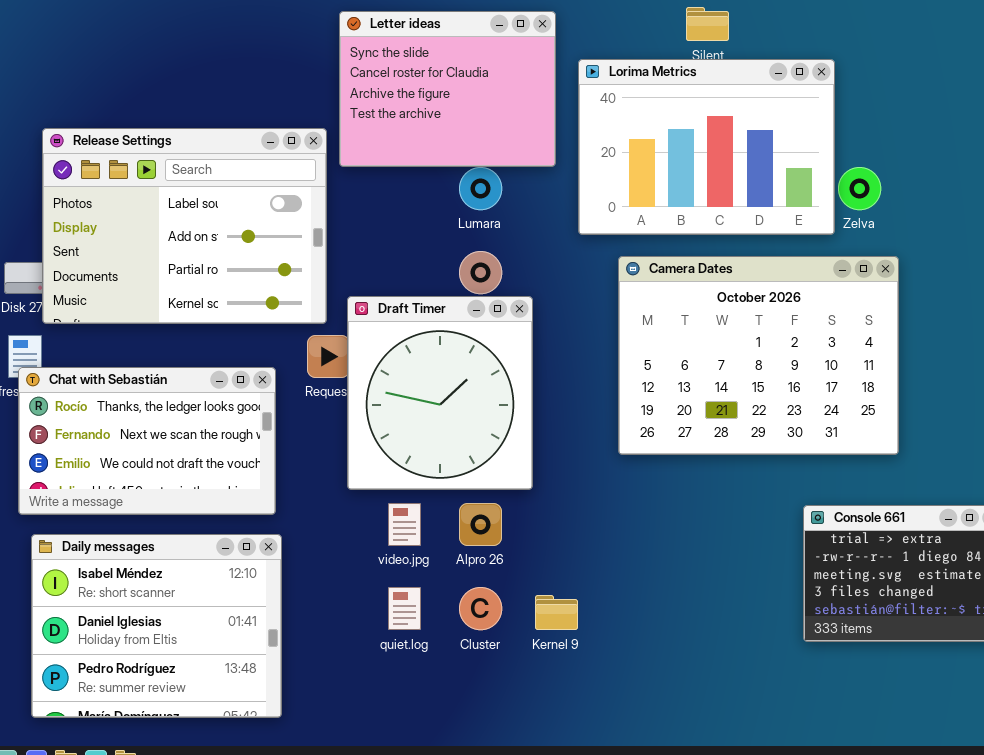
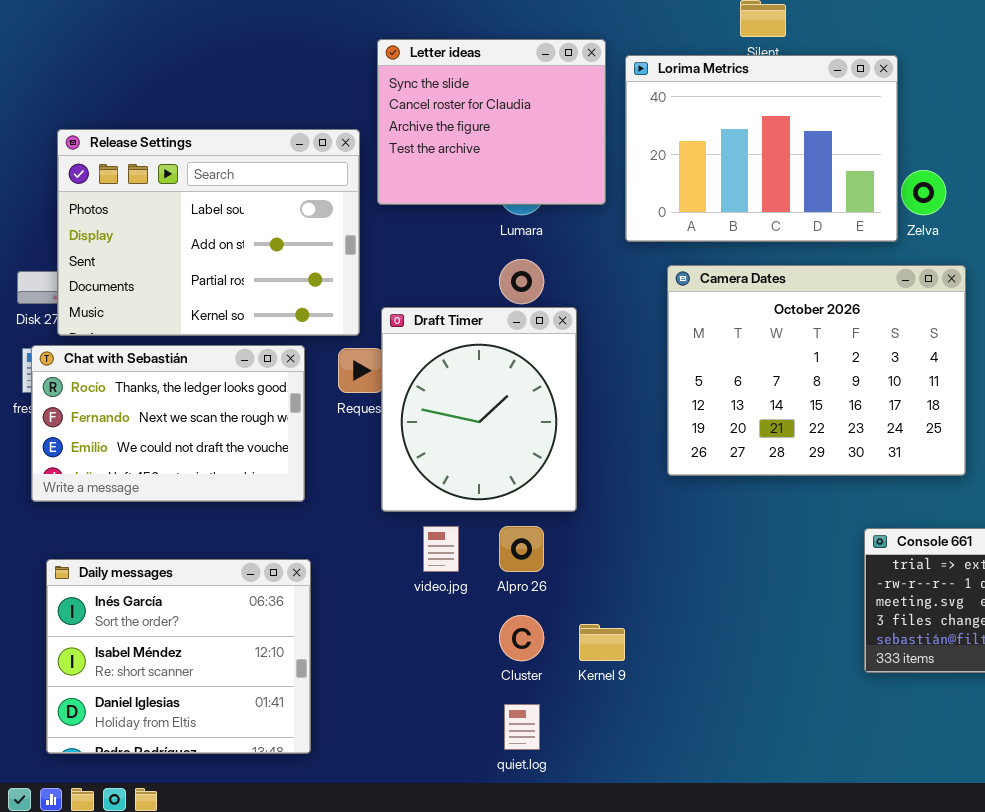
Letter ideas: [339,11,556,167] -> [377,39,606,205], moved
Chat with Sebastián: [18,367,276,515] -> [31,345,305,502], moved
Daily messages: [31,534,282,718] -> [46,559,311,754], scrolled up 1 row
quiet.log: [388,587,421,630] -> [504,704,540,750], moved

